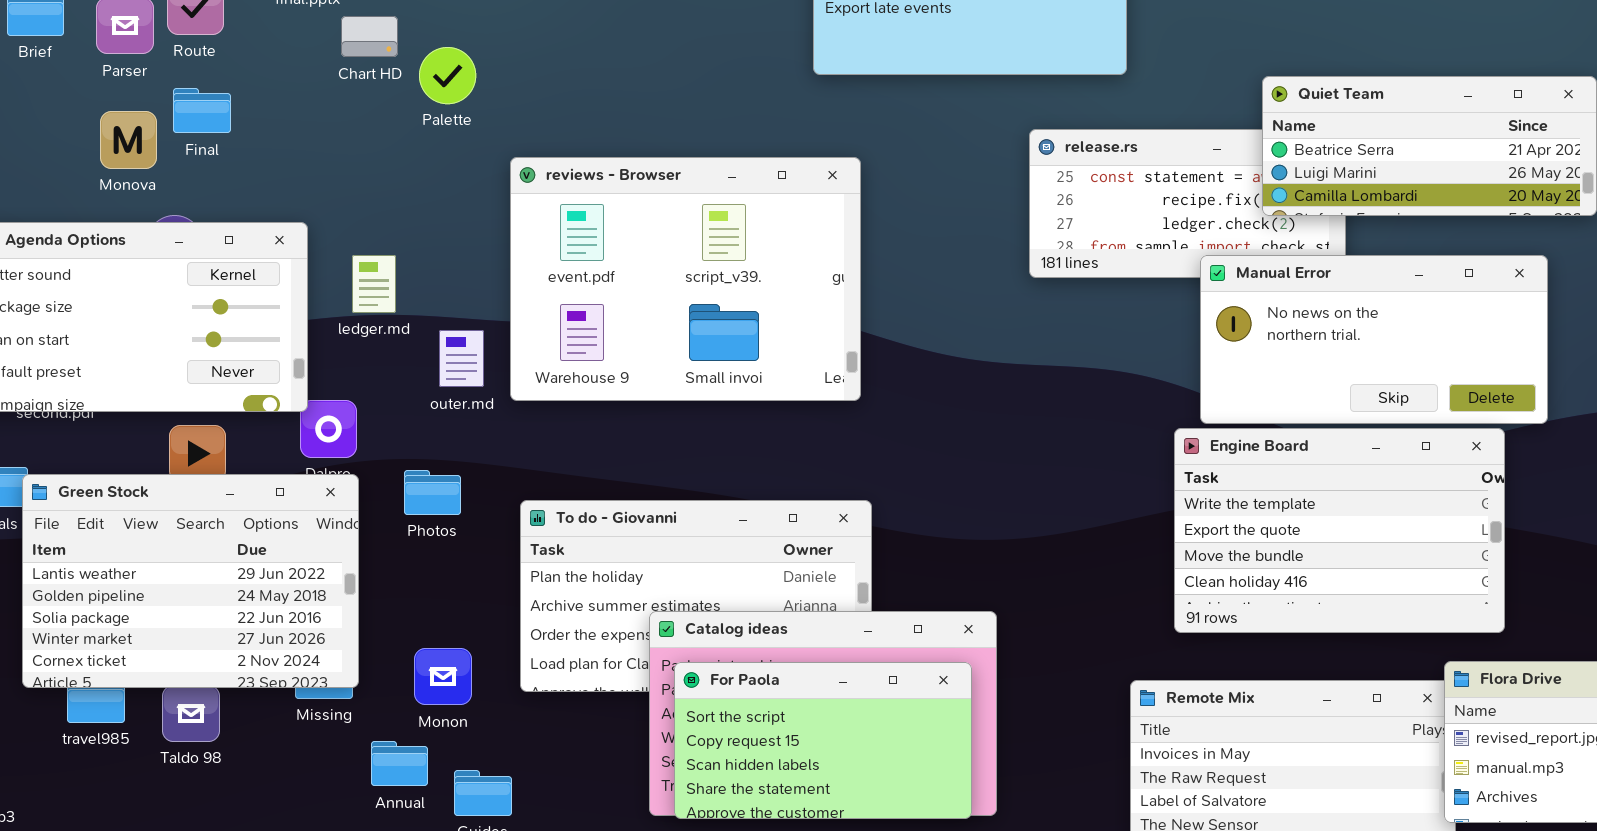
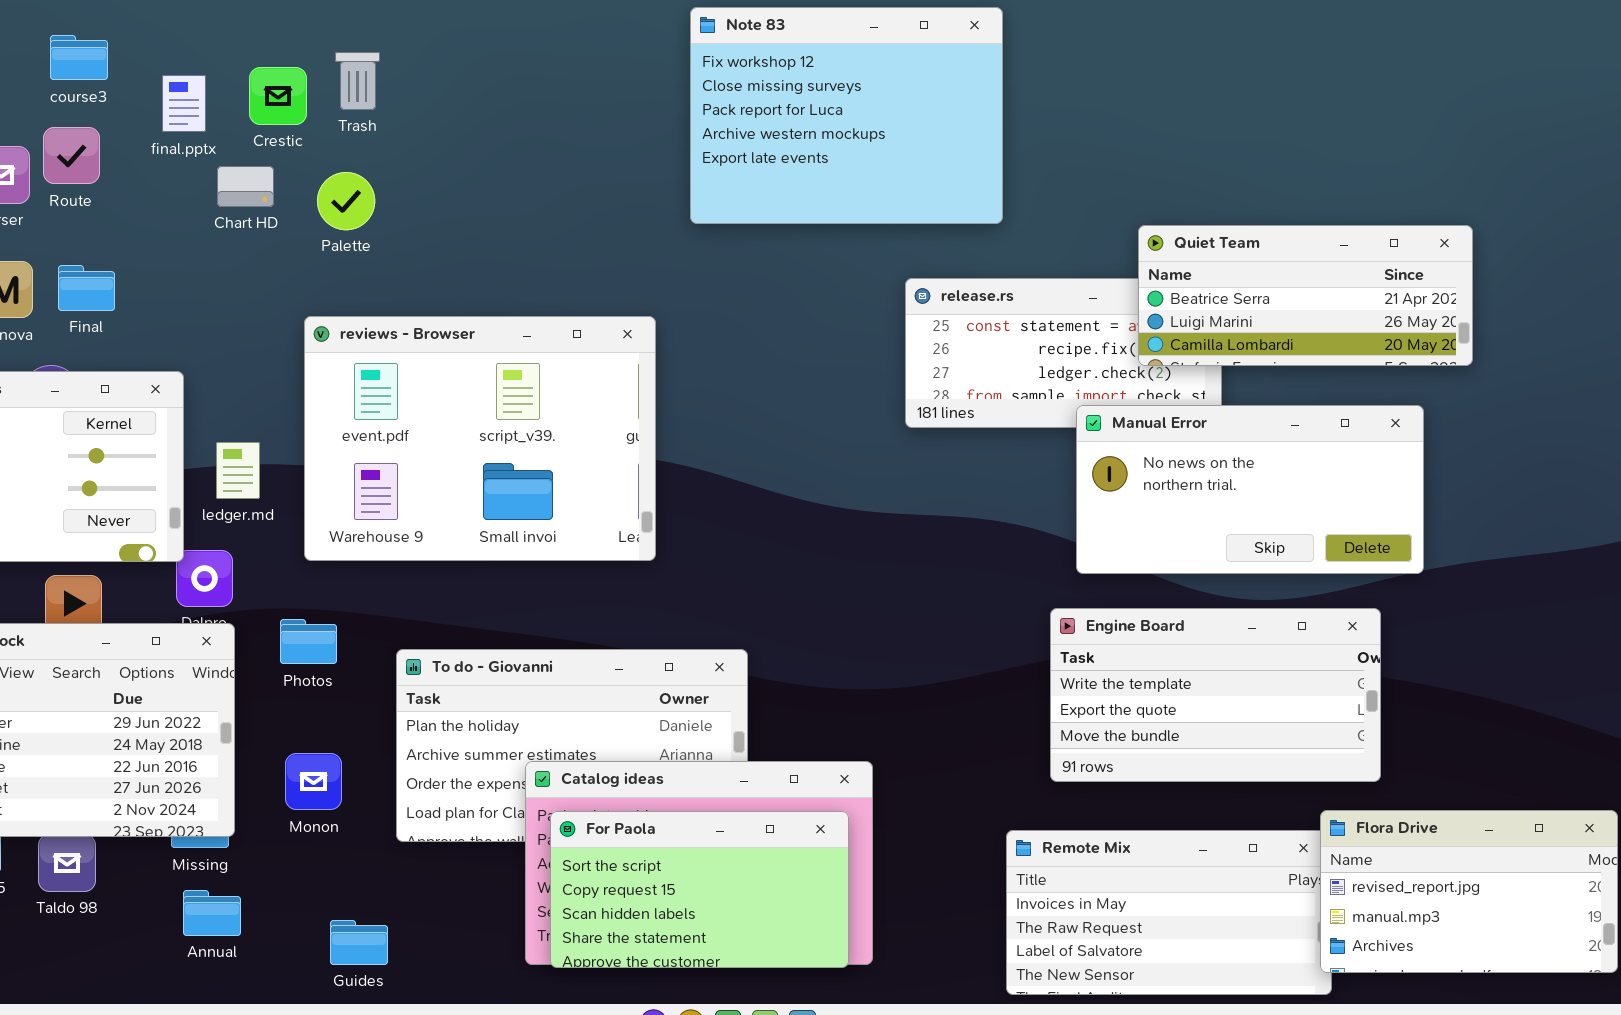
Palette: [419,47,476,104] -> [317,172,375,230], moved
Final: [173,88,231,133] -> [58,265,115,311], moved
reviews - Browser: [510,157,861,401] -> [304,316,656,561], moved
ledger.md: [352,255,396,313] -> [216,442,260,499], moved
Engine Board: [1174,428,1505,633] -> [1050,608,1381,782], resized
Monon: [414,648,472,705] -> [285,753,342,810], moved
Annual: [371,741,428,786] -> [183,890,241,936], moved

